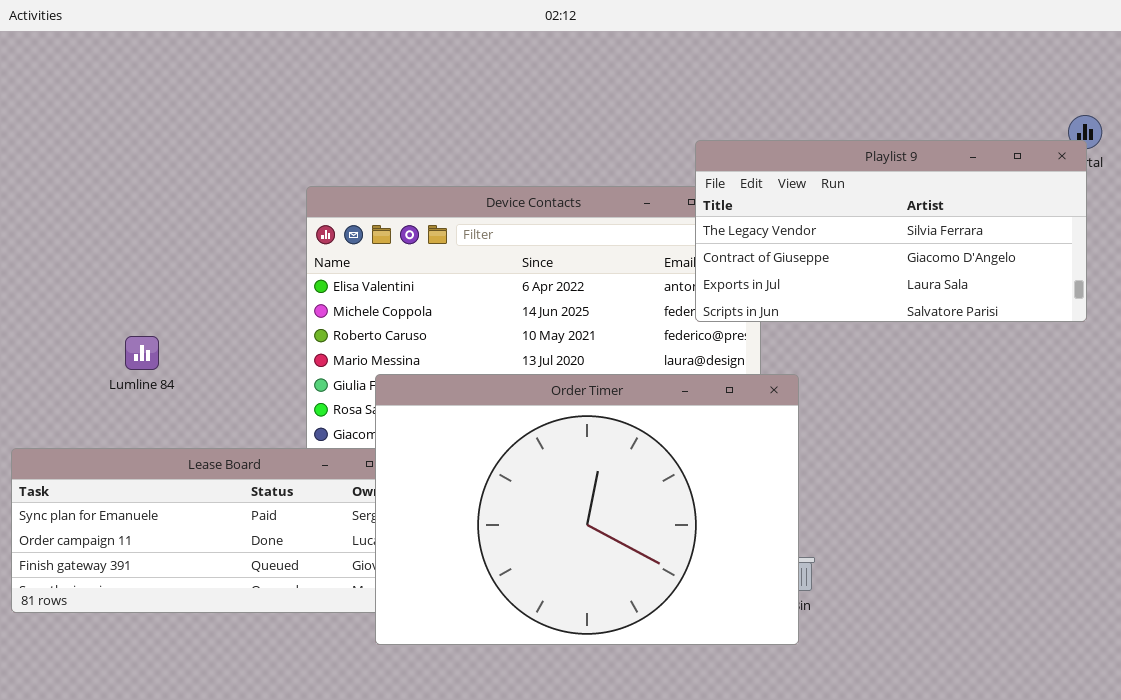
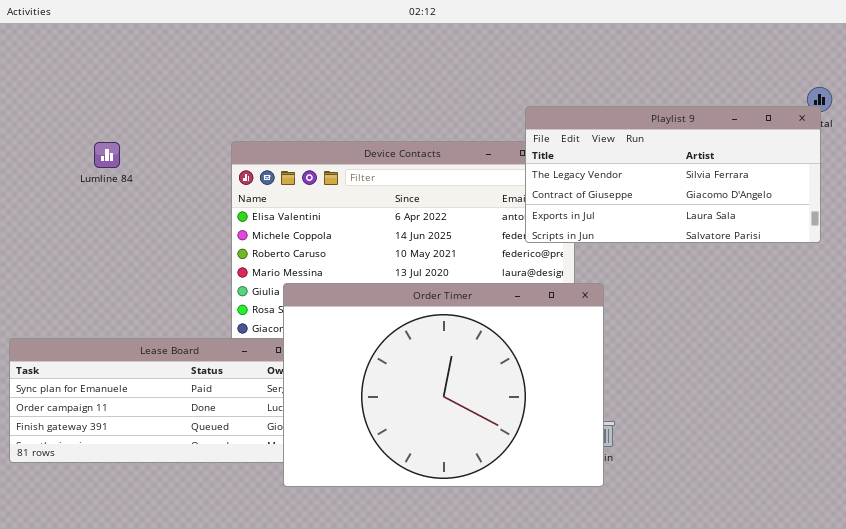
Lumline 84: [125,336,159,370] -> [94,142,120,168], moved

